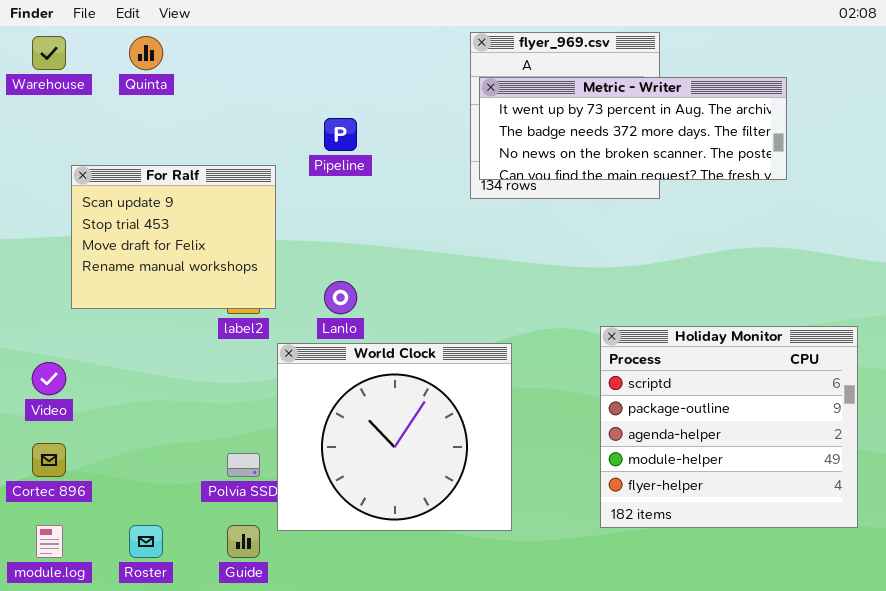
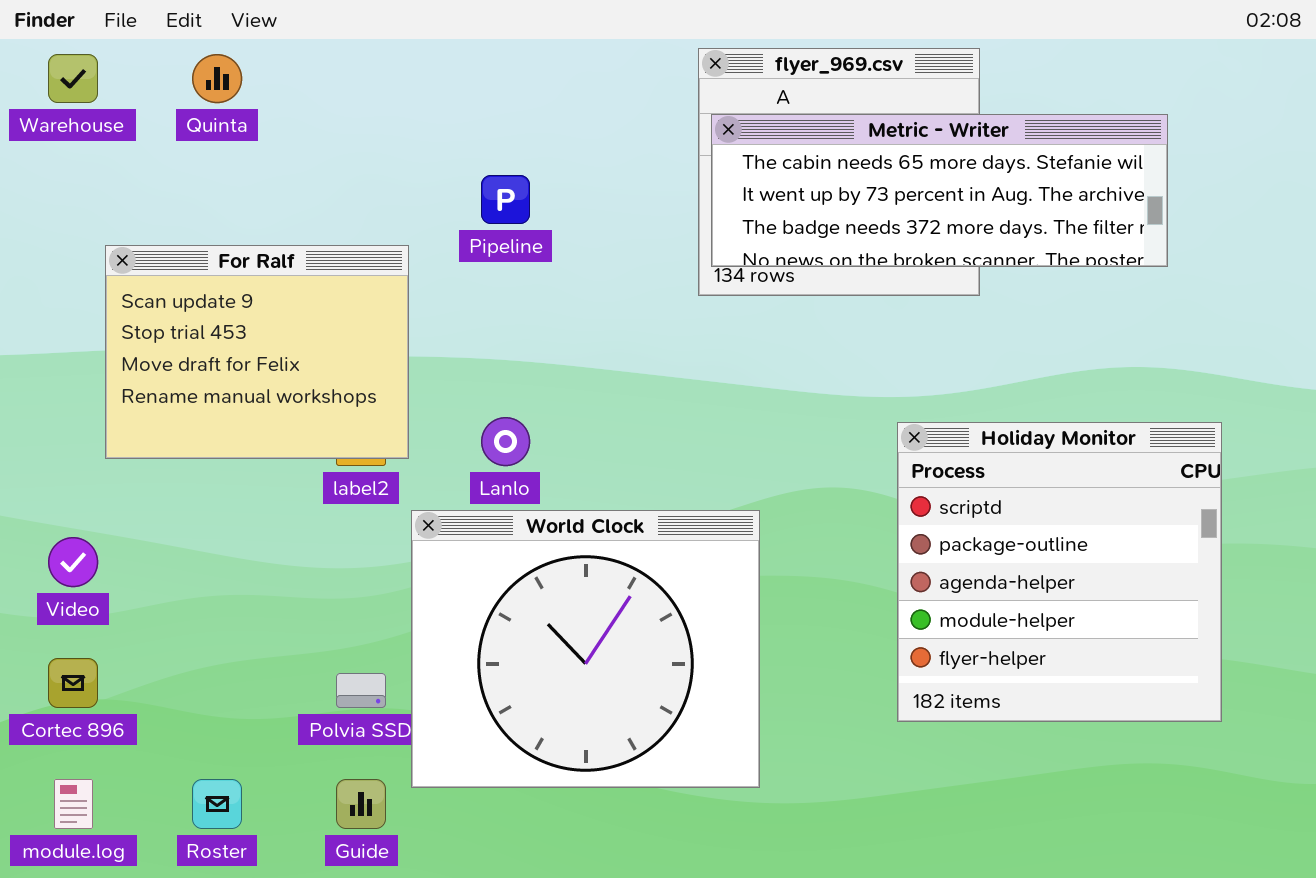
Metric - Writer: [479,77,787,180] -> [711,114,1168,267], scrolled up 1 row
Holiday Monitor: [600,326,858,528] -> [897,422,1222,722], moved, resized

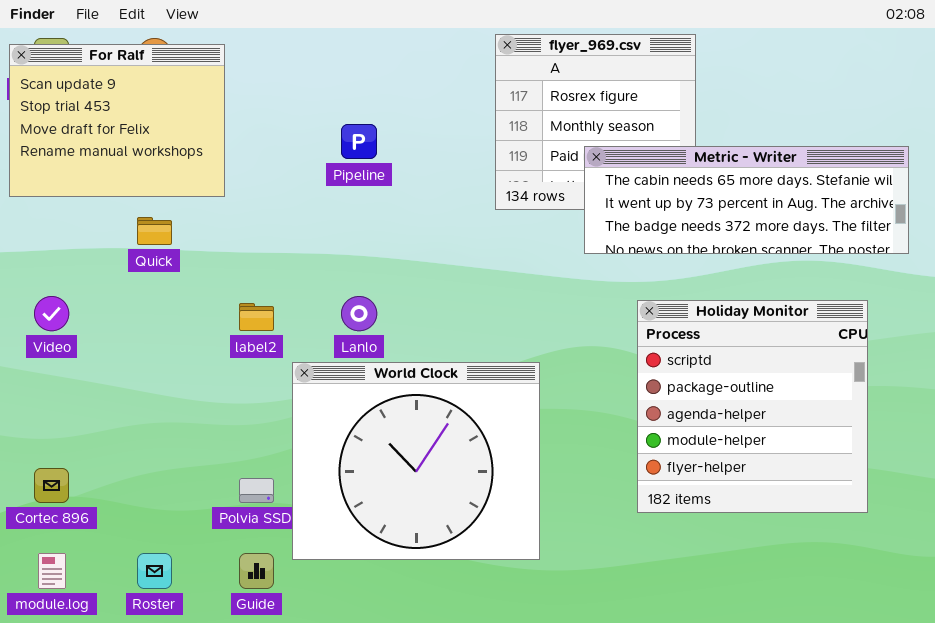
Metric - Writer: [711,114,1168,267] -> [584,146,909,254], moved
For Ralf: [105,245,409,459] -> [9,44,225,197], moved
Video: [48,537,98,587] -> [34,296,69,331], moved

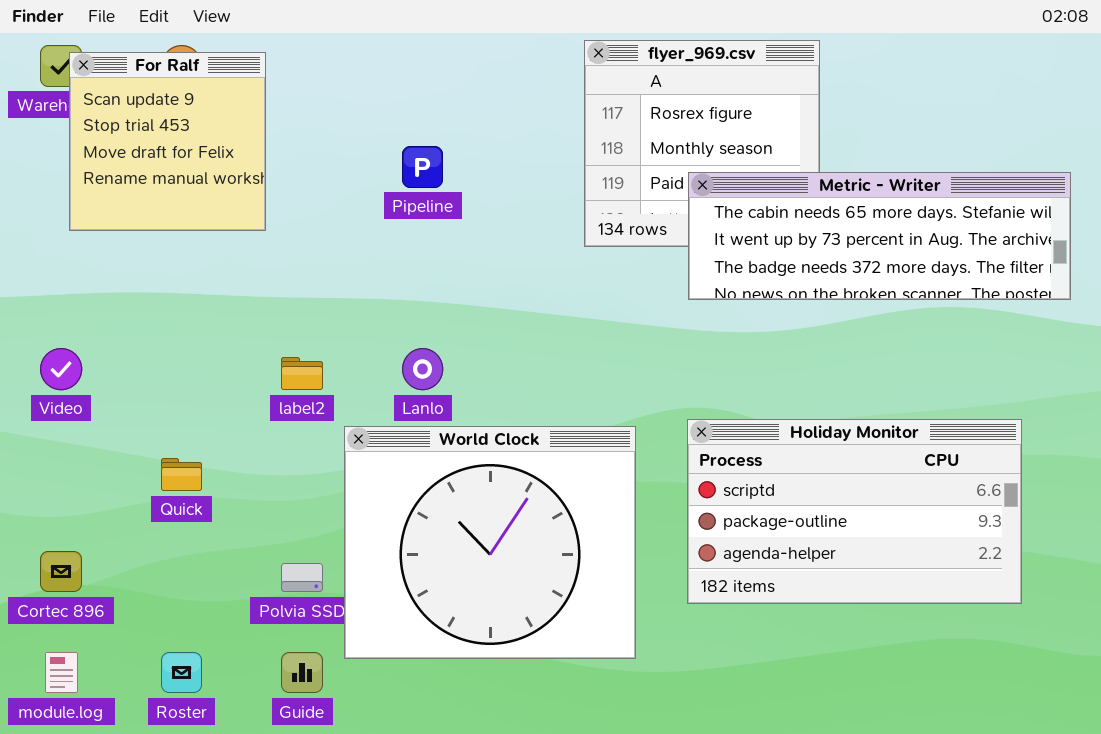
For Ralf: [9,44,225,197] -> [69,52,266,231], resized
Quick: [137,217,172,245] -> [161,458,202,491], moved
Holiday Monitor: [637,300,868,513] -> [687,419,1022,604], resized

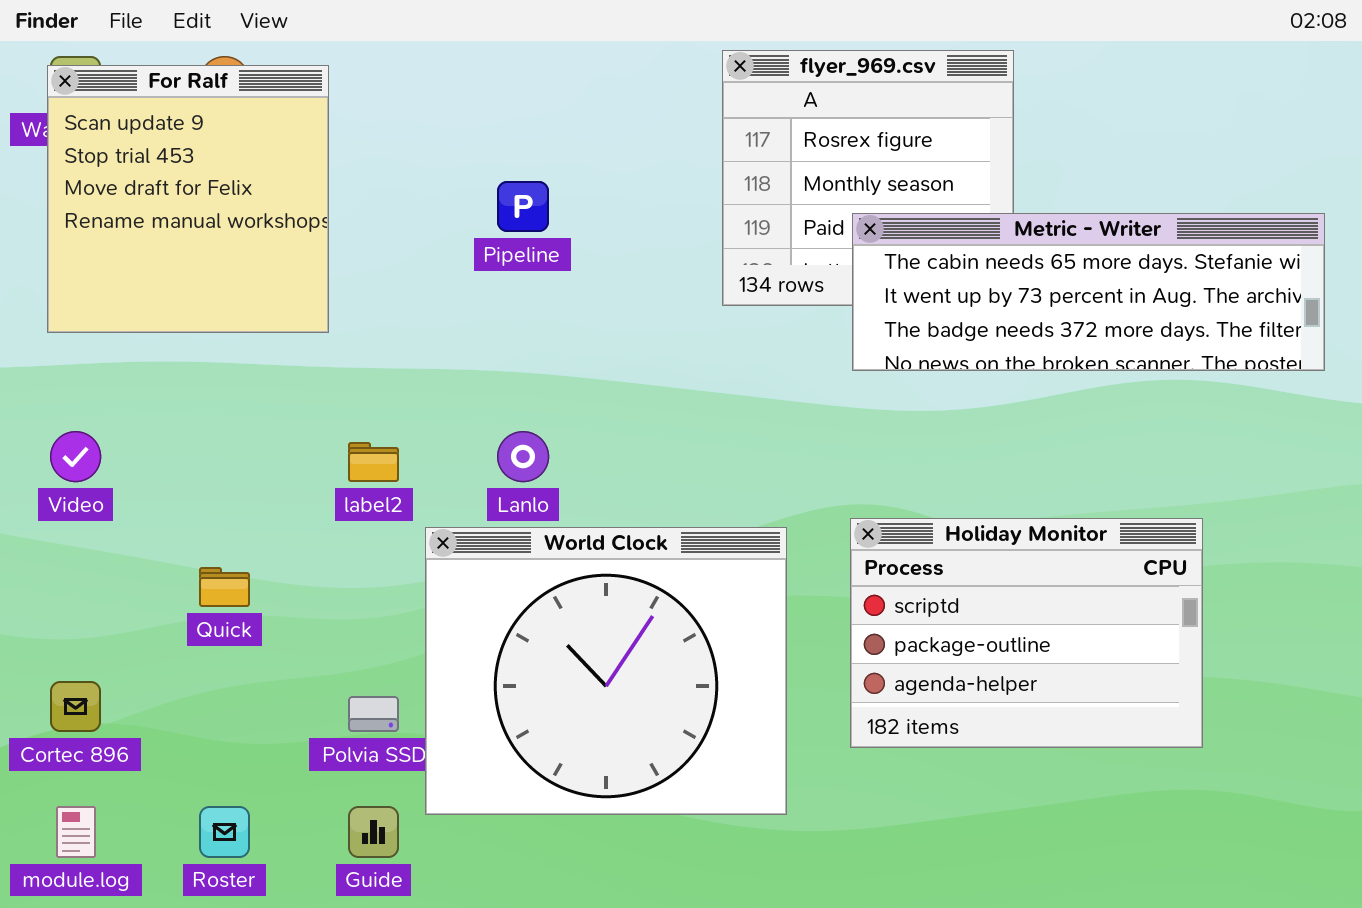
For Ralf: [69,52,266,231] -> [47,65,329,333], resized
Holiday Monitor: [687,419,1022,604] -> [850,518,1203,748], resized

